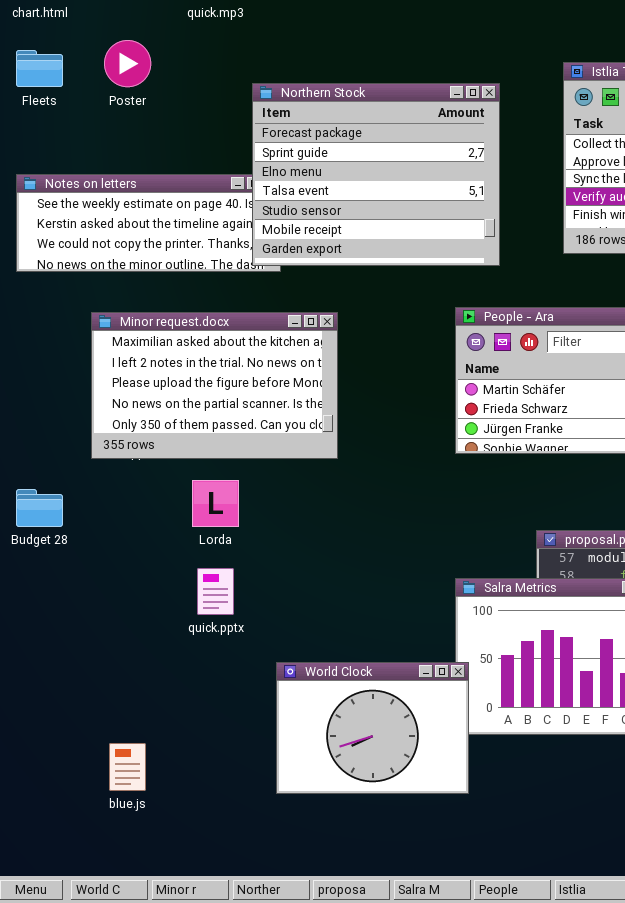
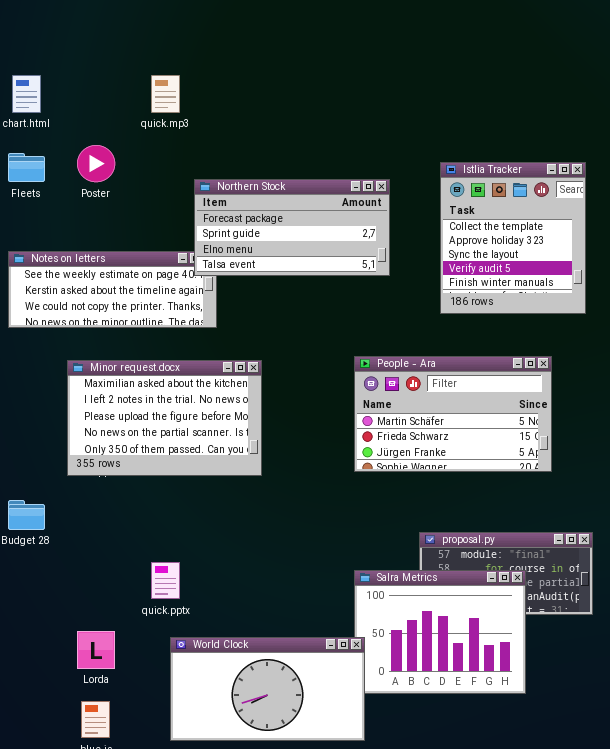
Northern Stock: [252,83,500,266] -> [194,179,390,276], resized
Lorda: [192,480,239,527] -> [77,631,115,669], moved
World Clock: [276,662,469,794] -> [170,637,365,741], resized

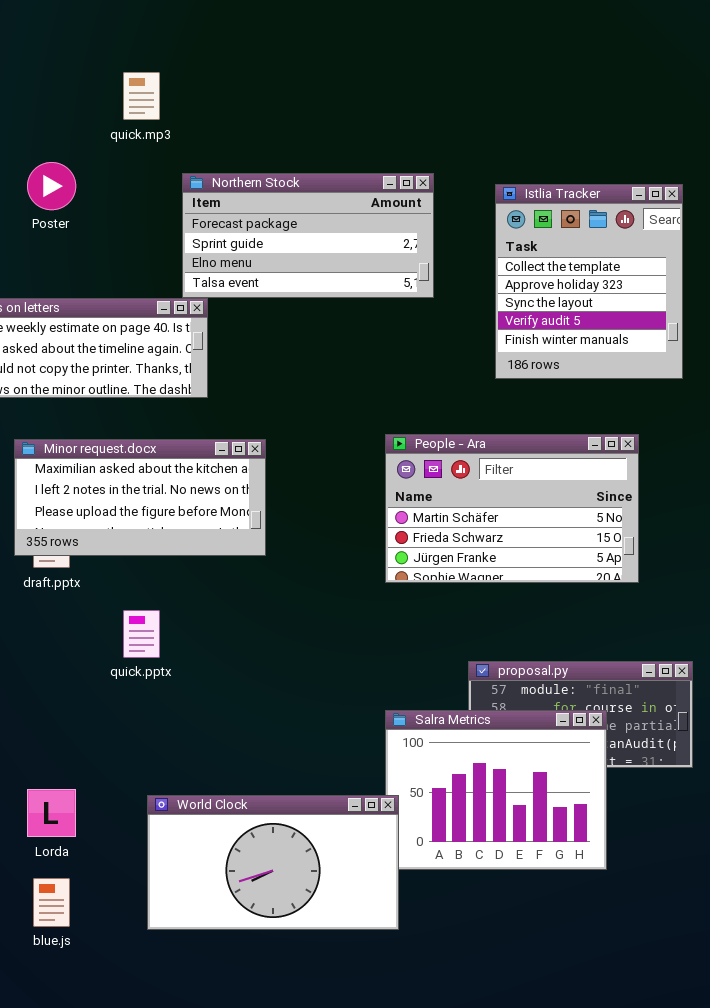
Northern Stock: [194,179,390,276] -> [182,173,434,298], moved
Minor request.docx: [67,360,262,476] -> [14,439,266,556], resized
quick.pptx: [151,562,180,599] -> [123,610,160,658], moved

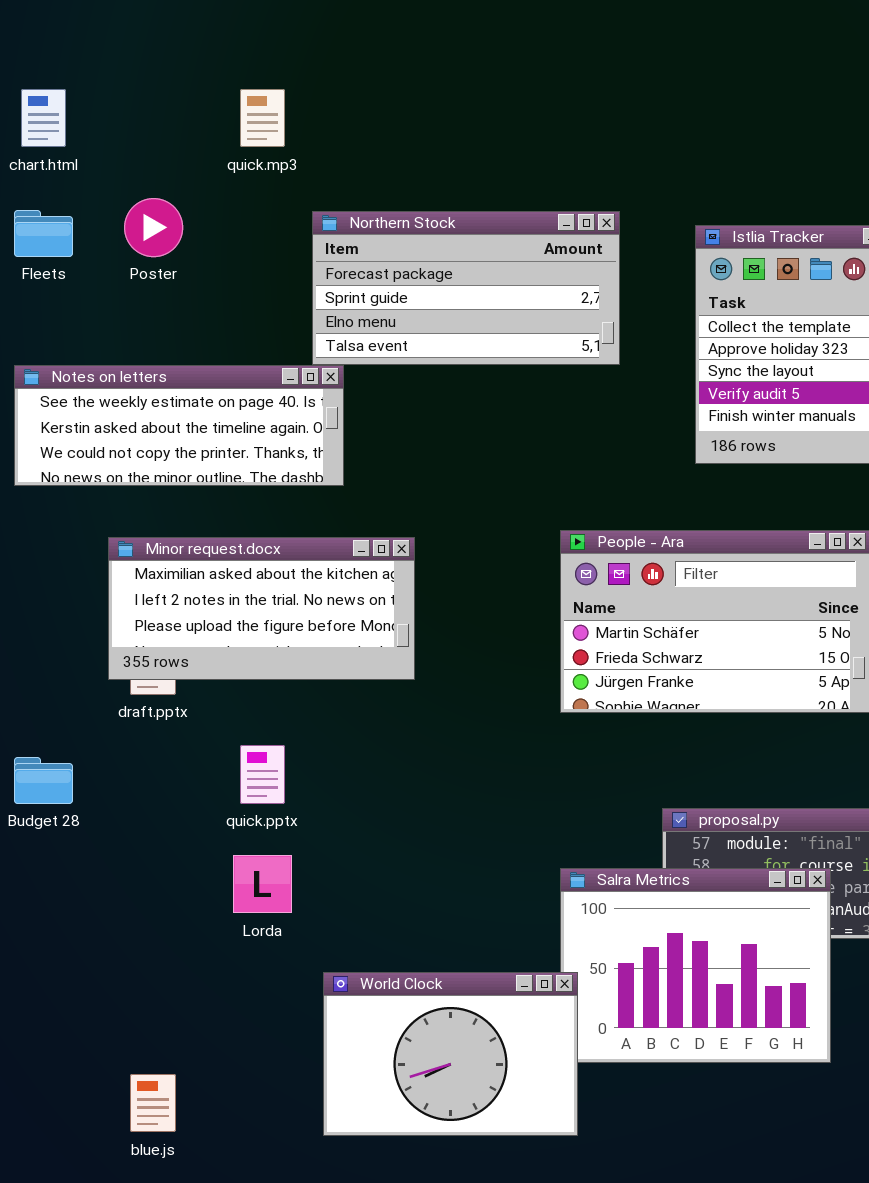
Lorda: [27,789,76,837] -> [233,855,292,913], moved
World Clock: [147,795,399,930] -> [323,972,578,1136], resized

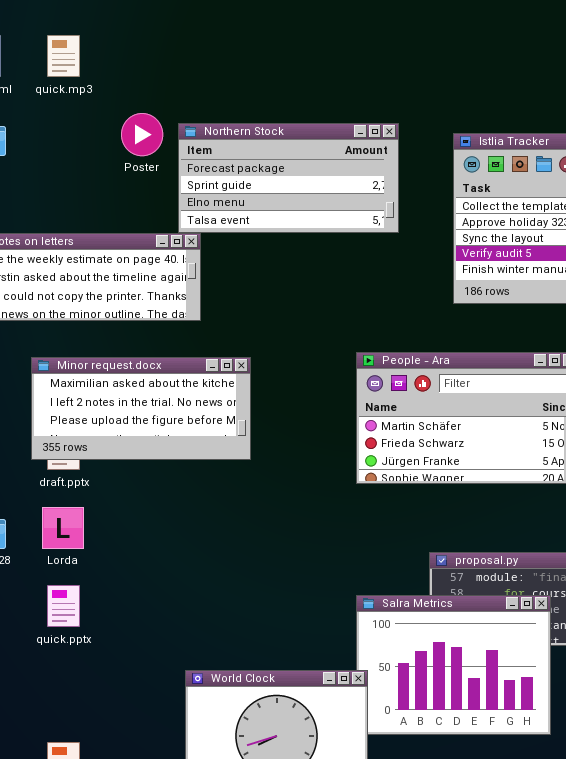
quick.mp3: [240,89,285,147] -> [47,35,80,77], moved
Poster: [124,198,183,257] -> [121,113,163,156], moved
quick.pptx: [240,745,285,804] -> [47,585,80,627], moved
Lorda: [233,855,292,913] -> [42,507,84,549], moved

